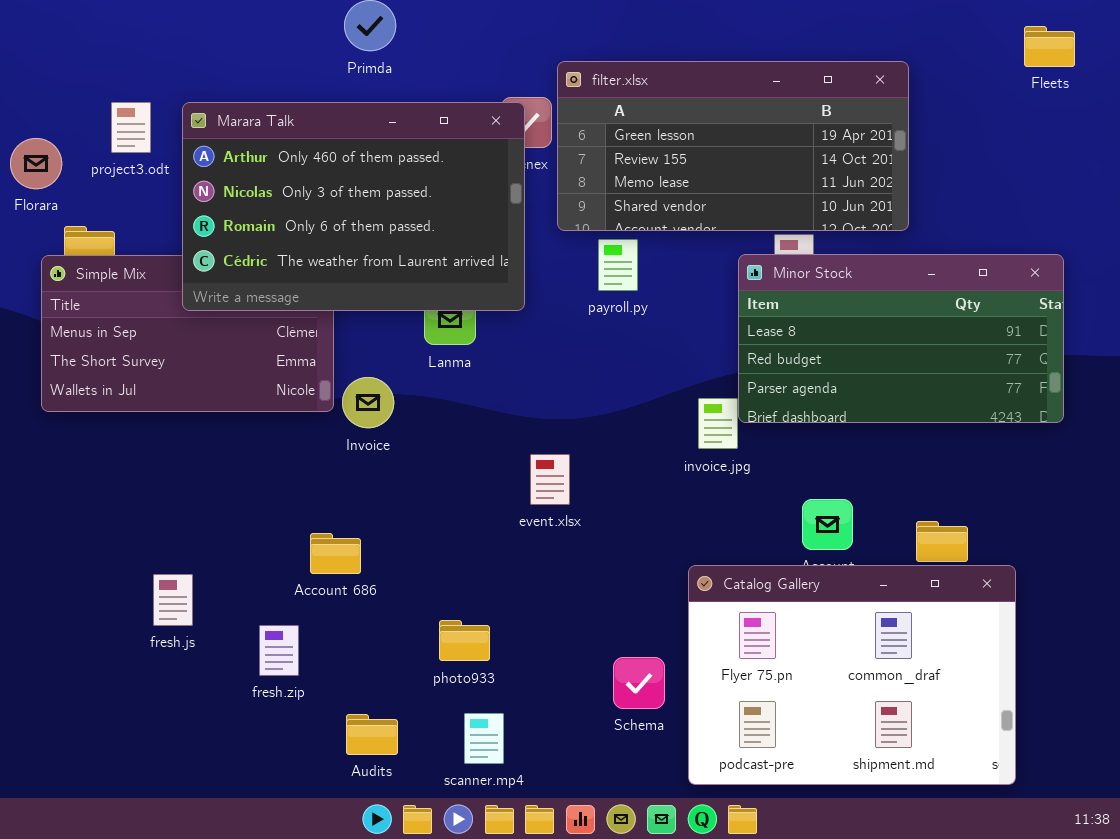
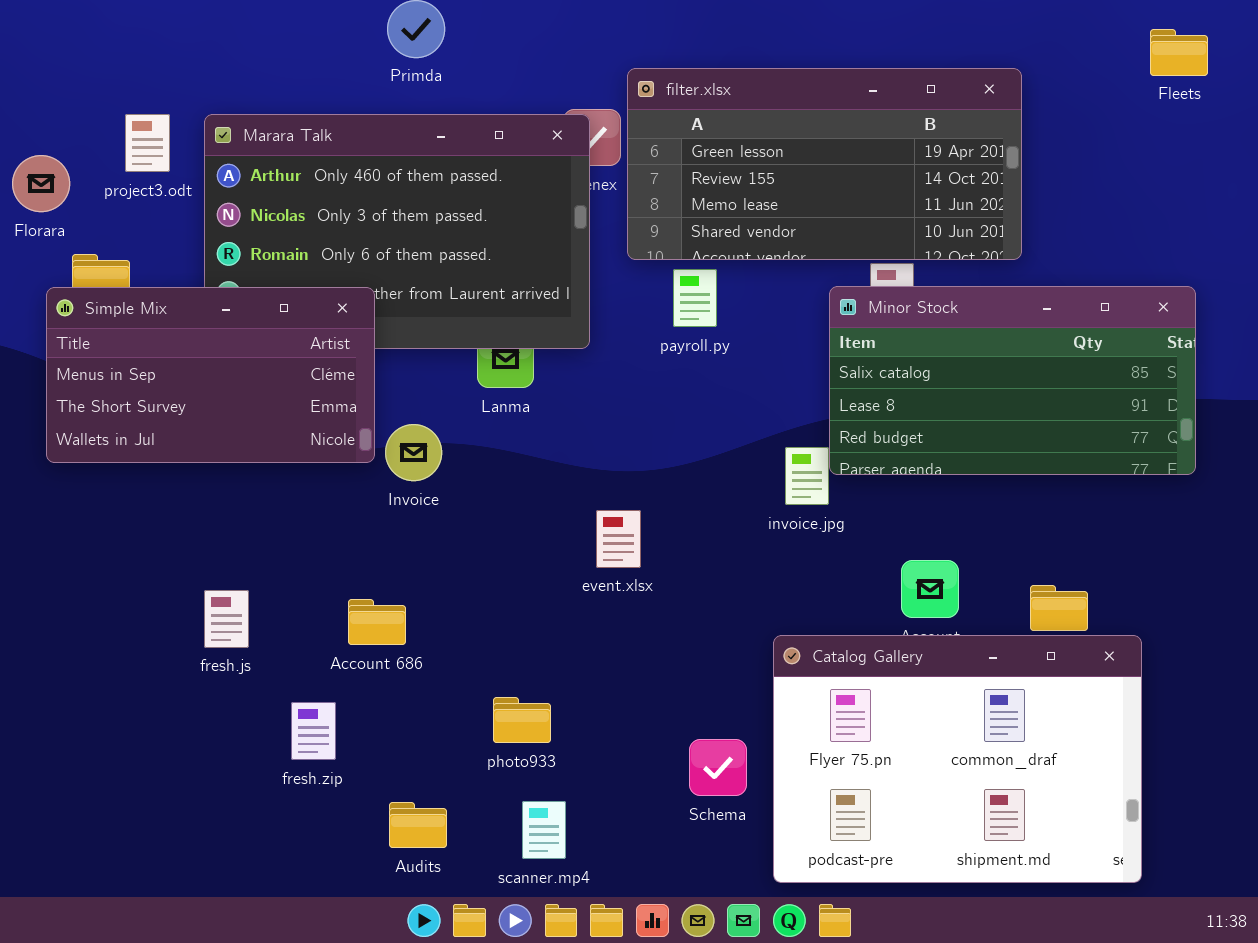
Minor Stock: [738,254,1064,423] -> [829,286,1196,475], scrolled up 1 row
Simple Mix: [41,255,334,412] -> [46,287,375,463], raised
fresh.js: [153,574,193,626] -> [204,590,249,648], moved

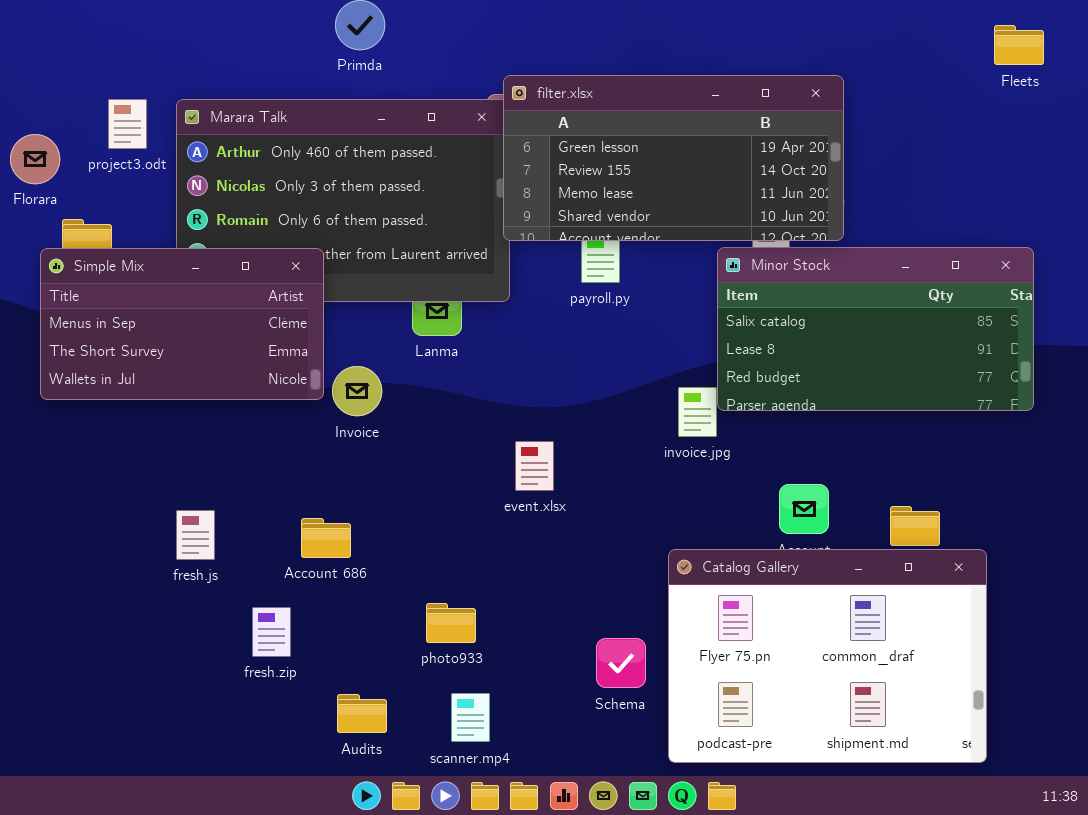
filter.xlsx: [627,68,1022,260] -> [503,75,844,241], moved

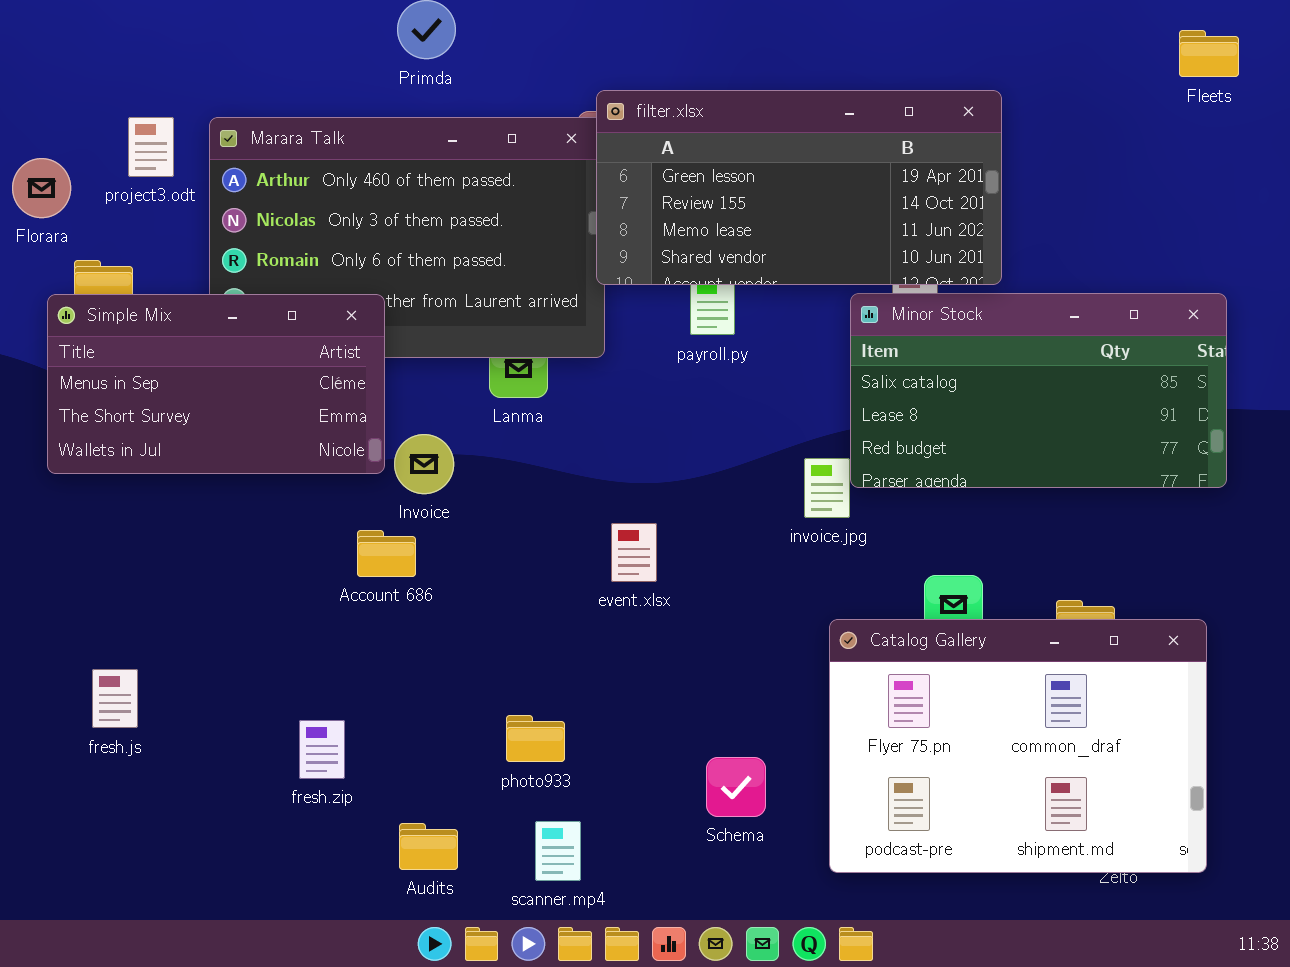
fresh.js: [176,510,215,560] -> [92,669,138,728], moved
Account 686: [301,518,351,558] -> [357,530,416,577], moved
Catalog Gallery: [668,549,987,763] -> [829,619,1207,873], moved

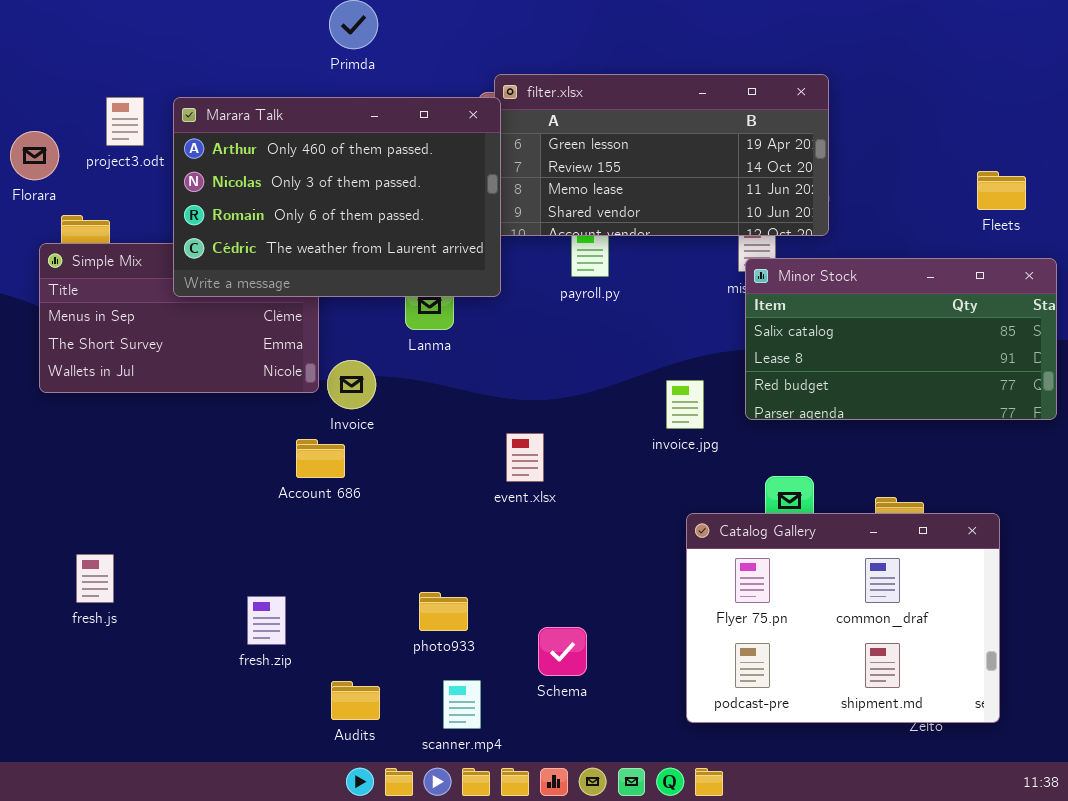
Fleets: [1179,30,1239,77] -> [977,171,1026,210], moved
Marara Talk: [209,117,605,358] -> [173,97,501,297], raised
Minor Stock: [850,293,1227,488] -> [745,258,1057,420], moved
Schema: [706,757,766,817] -> [538,627,587,676], moved

